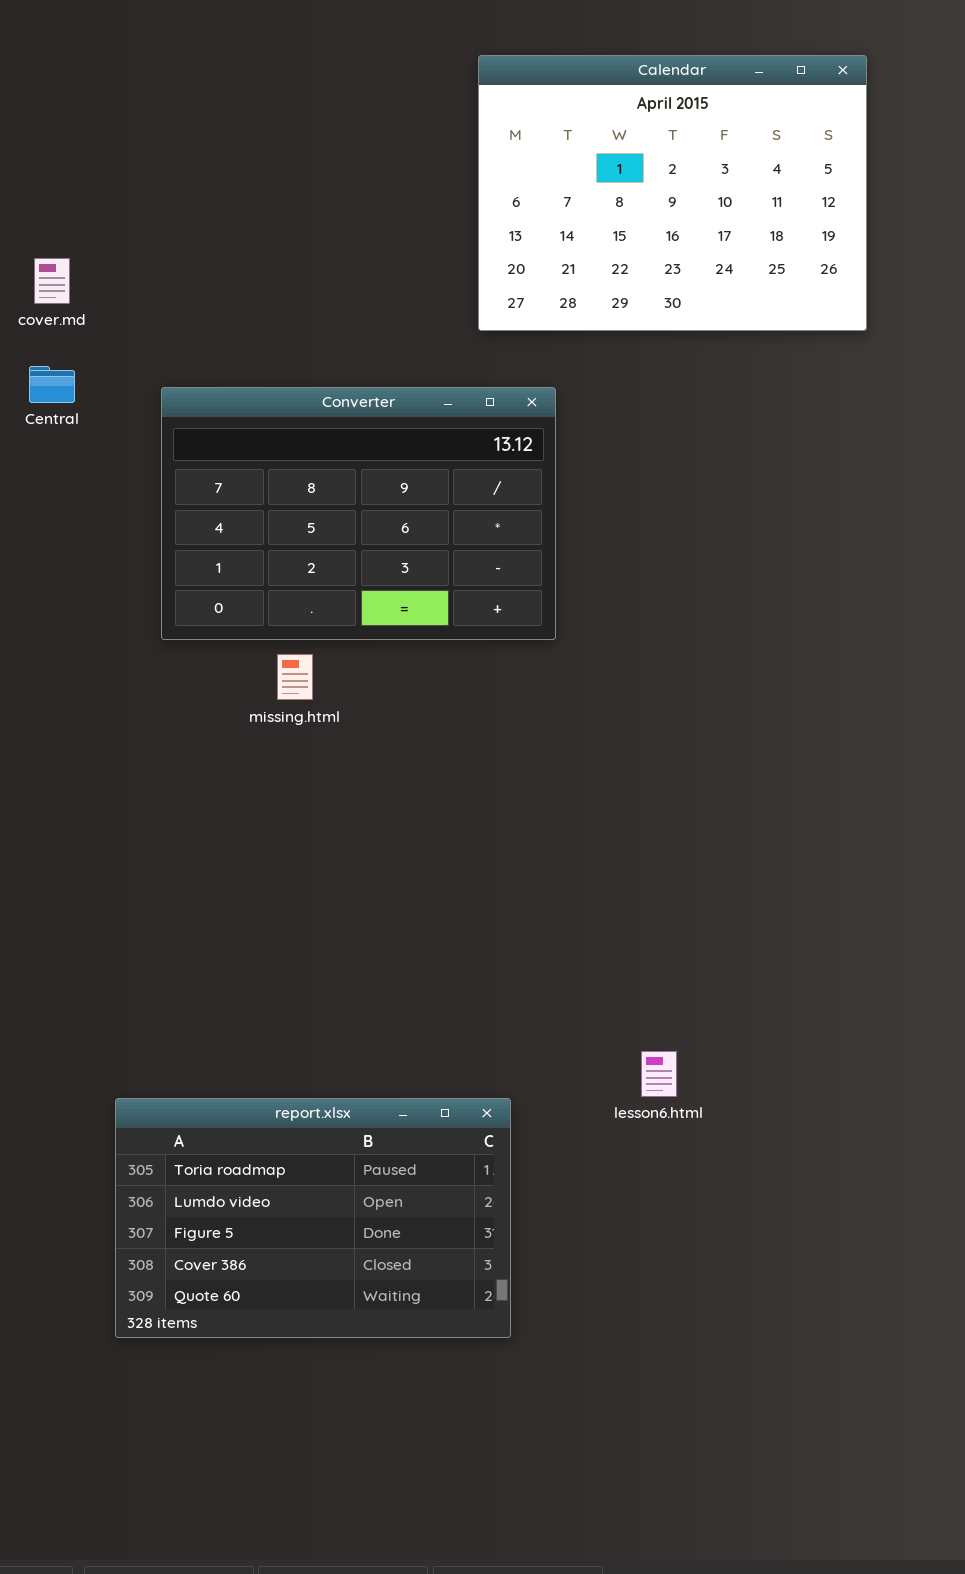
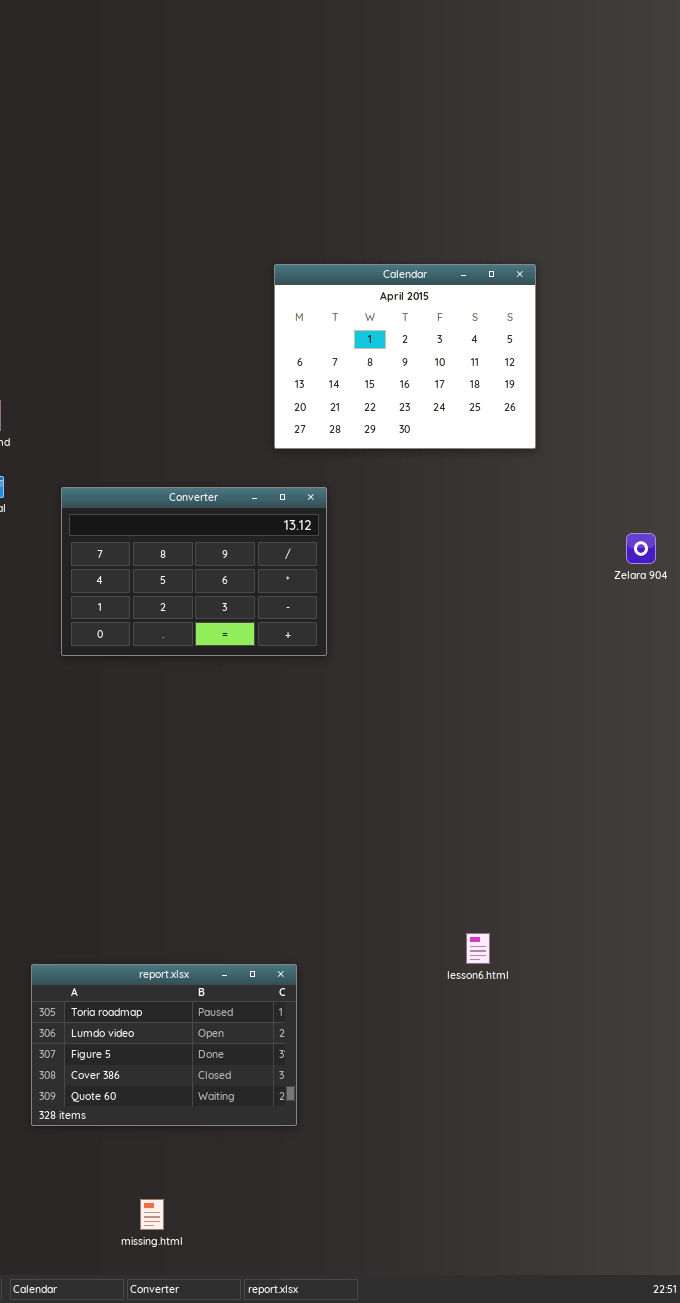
missing.html: [277,654,313,700] -> [140,1199,164,1230], moved
lesson6.html: [641,1051,677,1097] -> [466,933,490,964], moved

